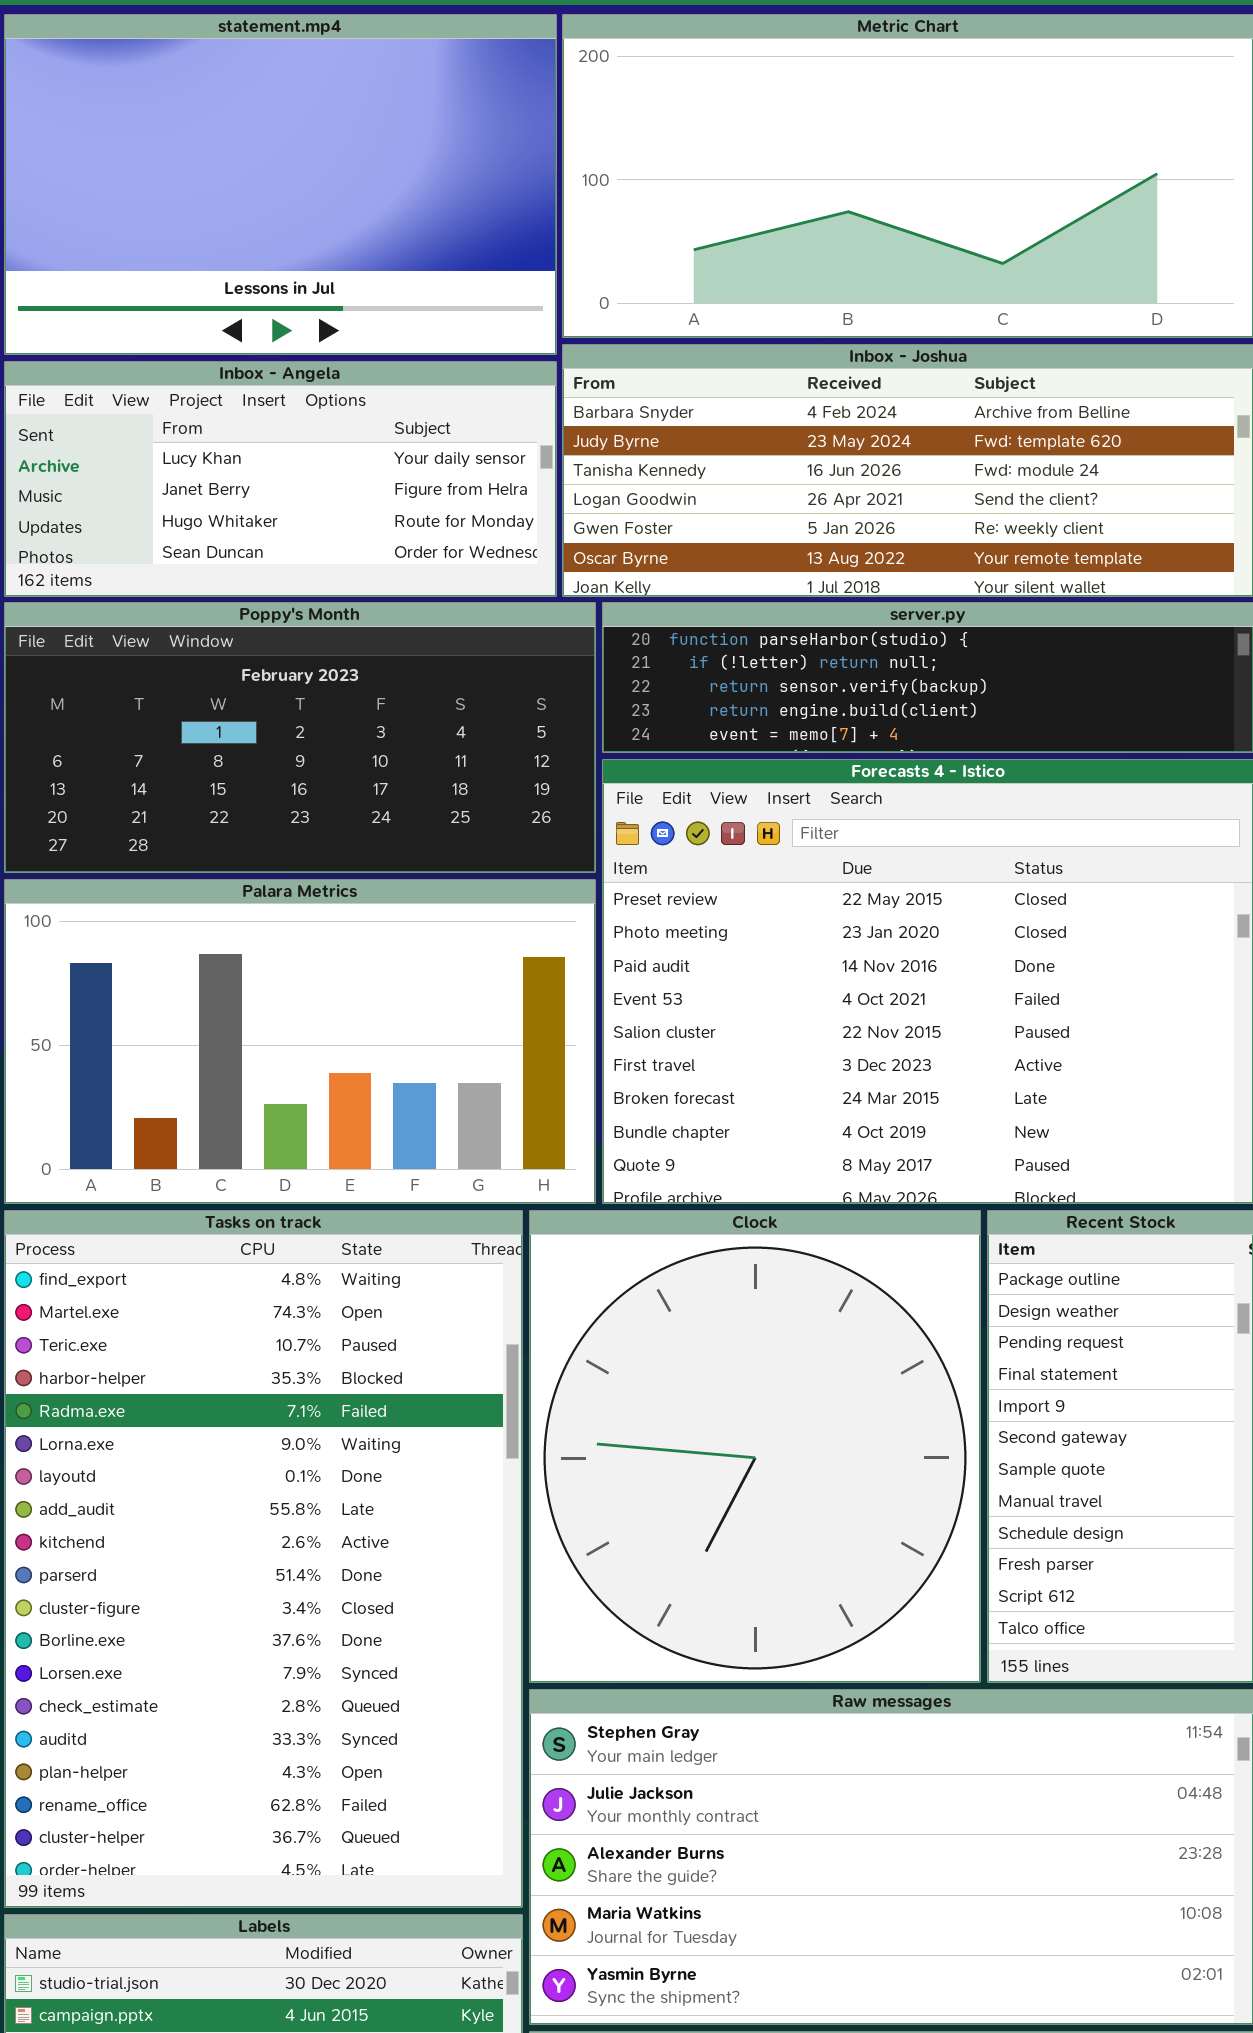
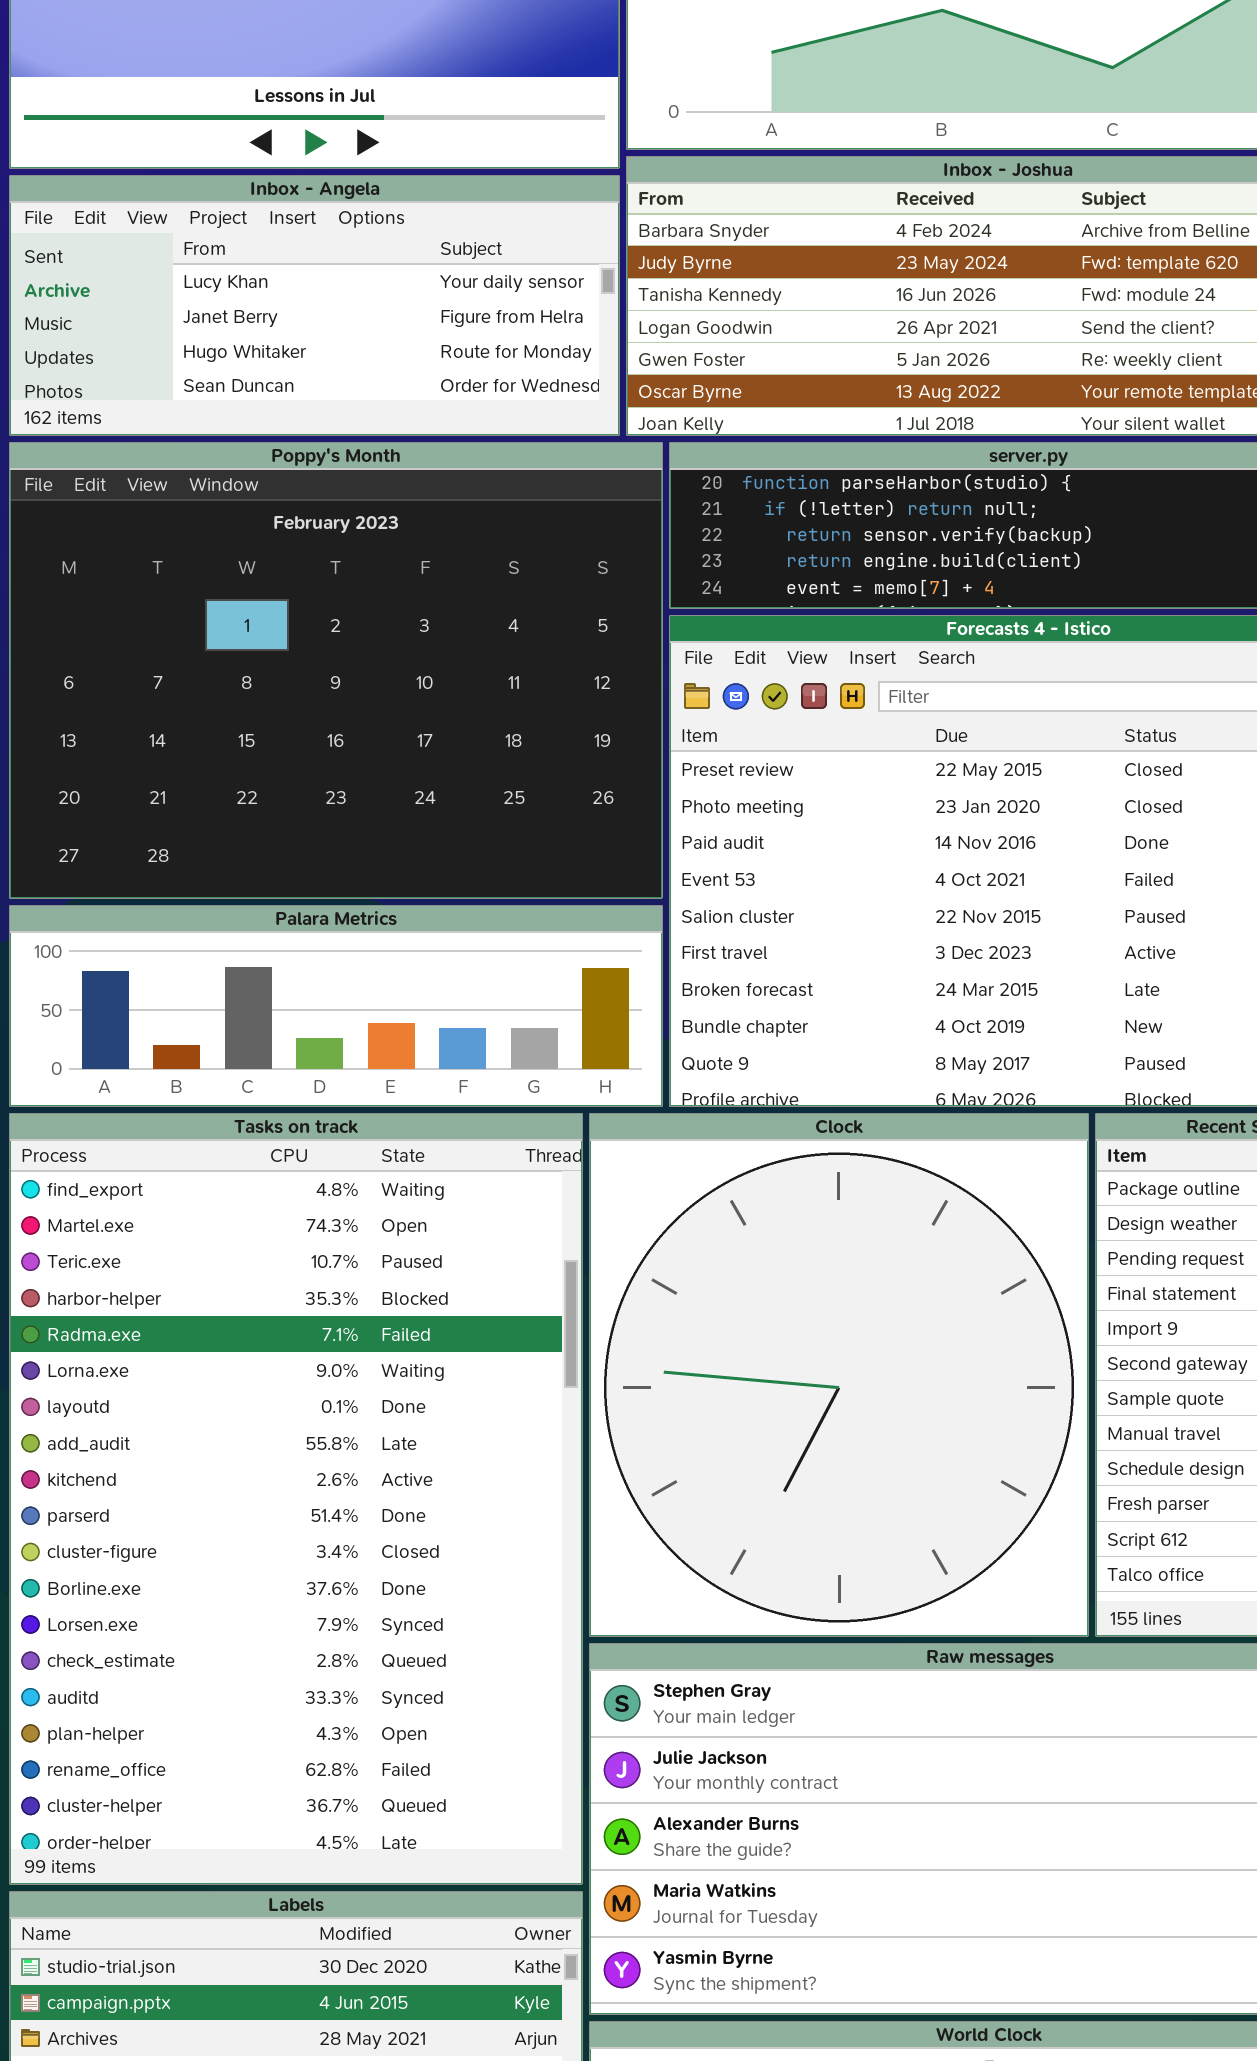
Poppy's Month: [4,602,596,873] -> [9,442,663,899], resized
Palara Metrics: [4,879,596,1204] -> [9,905,663,1107], resized

